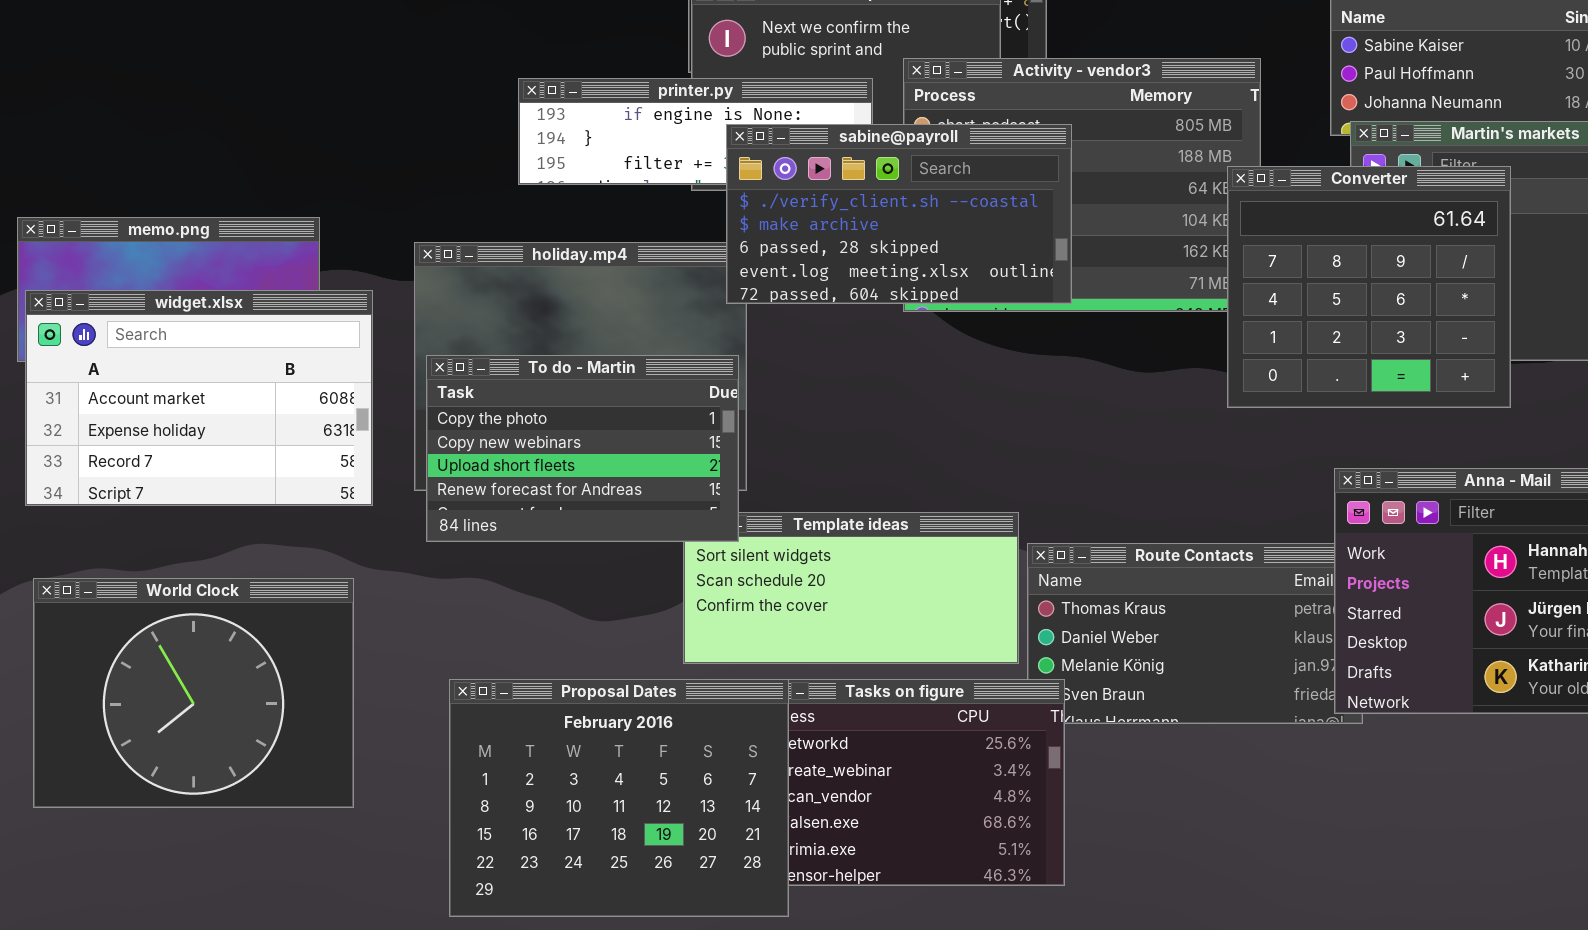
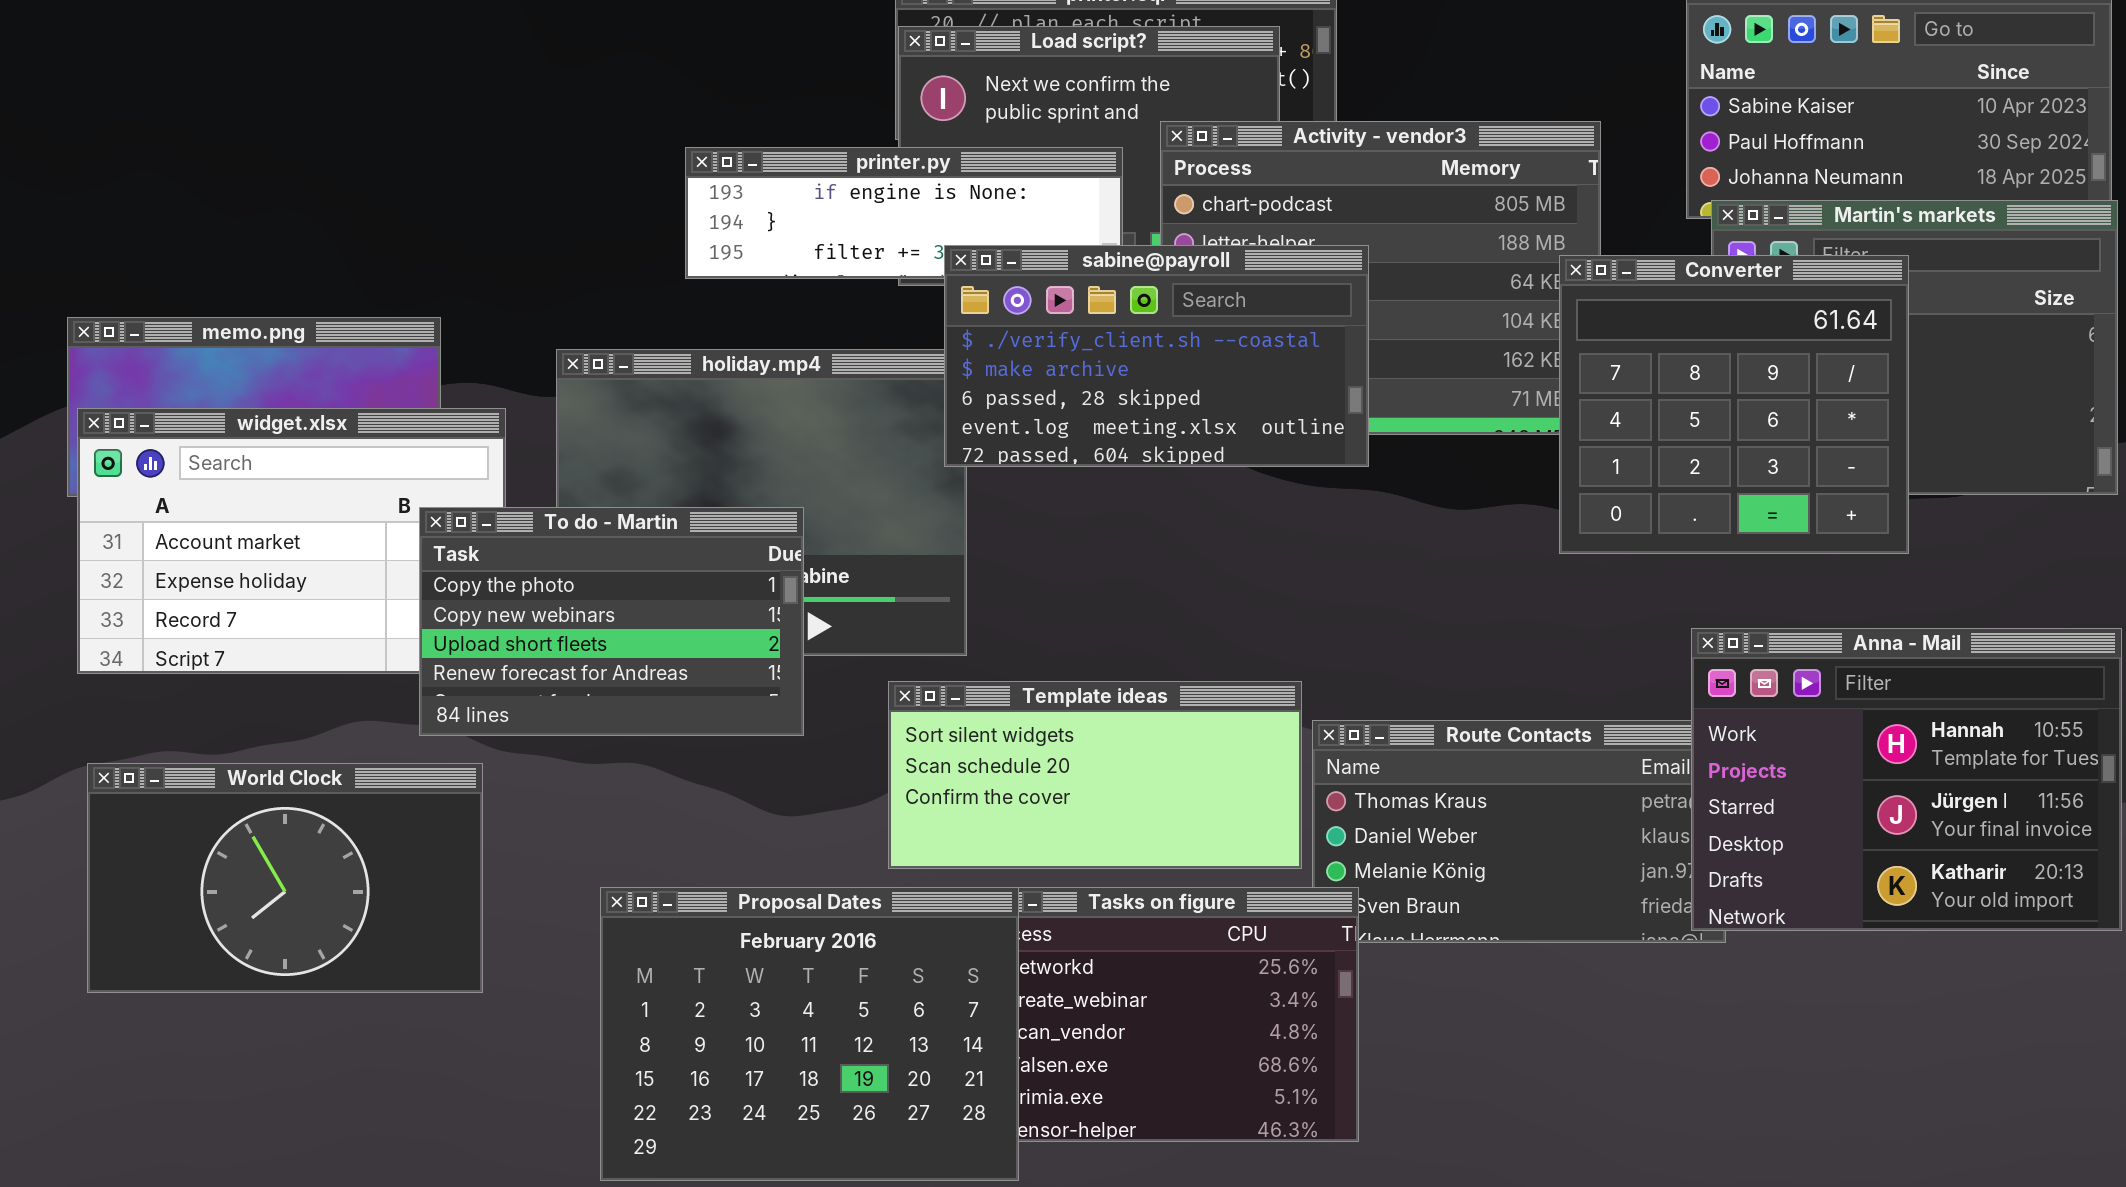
sabine@payroll: [726,124,1072,304] -> [944,245,1369,467], moved
To do - Martin: [426,355,739,542] -> [419,507,804,736], moved
World Clock: [33,578,354,808] -> [87,763,483,993], resized

